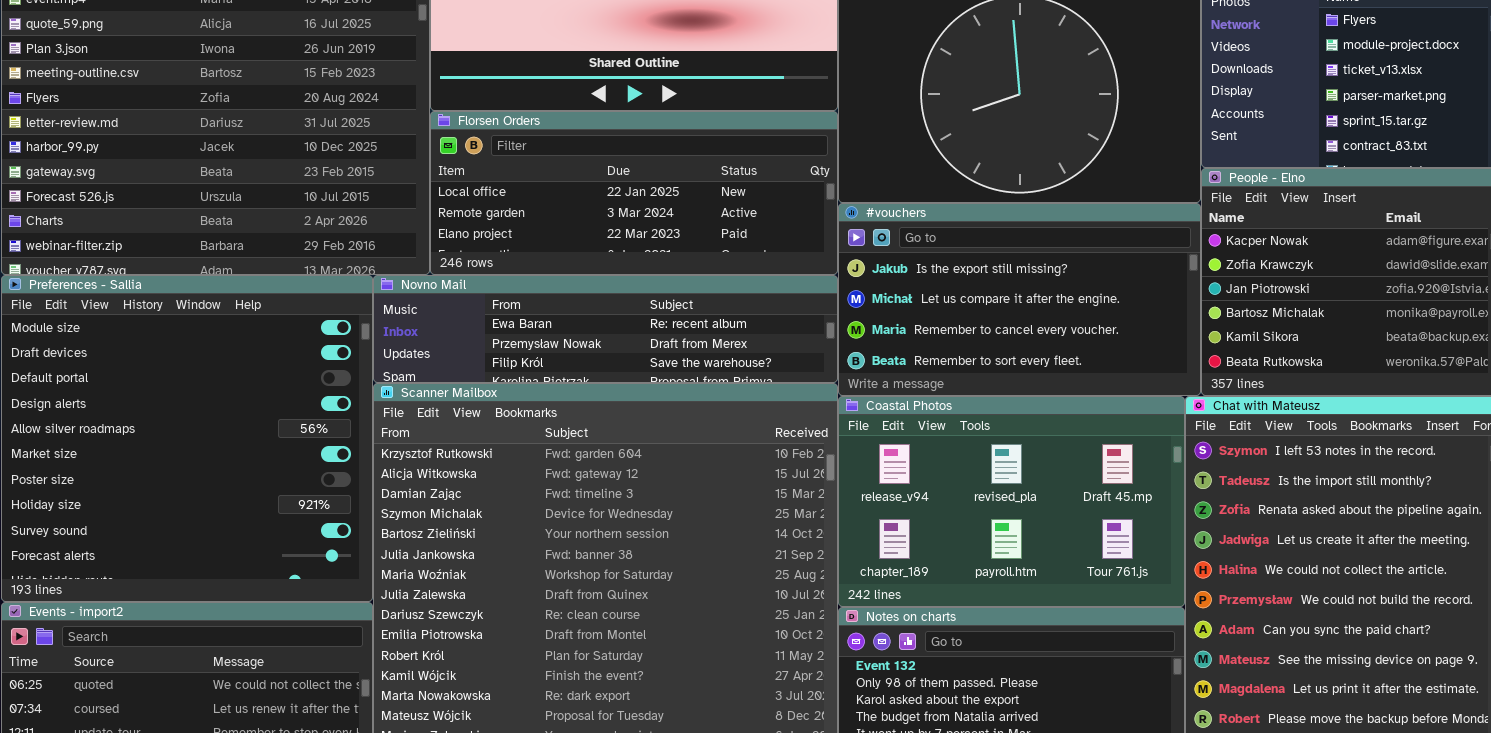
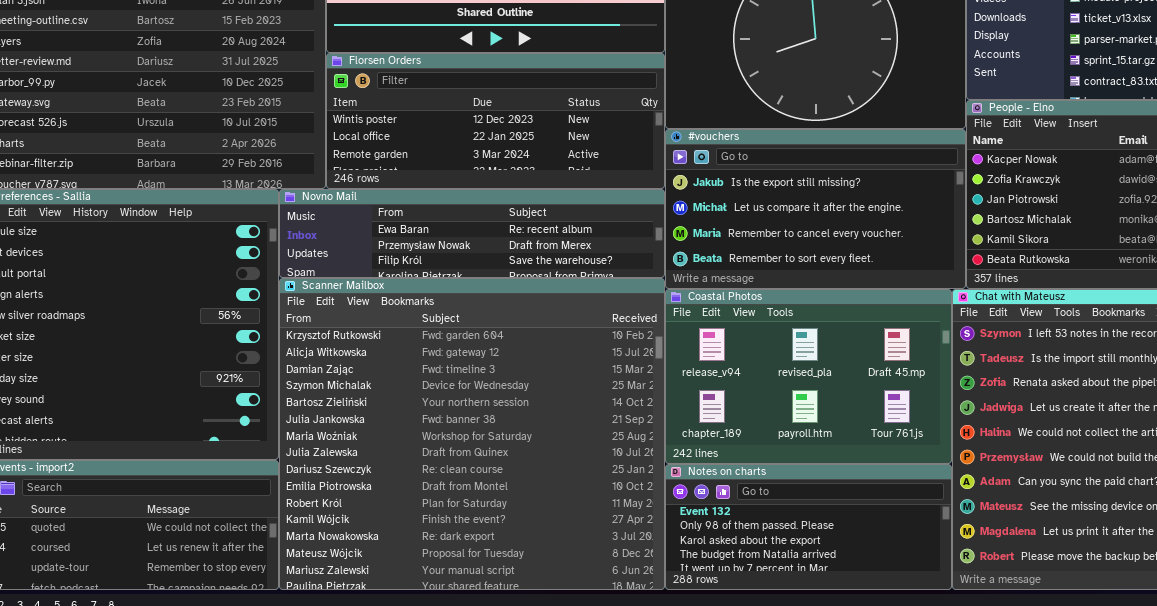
Florsen Orders: [430,111,838,275] -> [326,53,665,189], scrolled up 1 row

